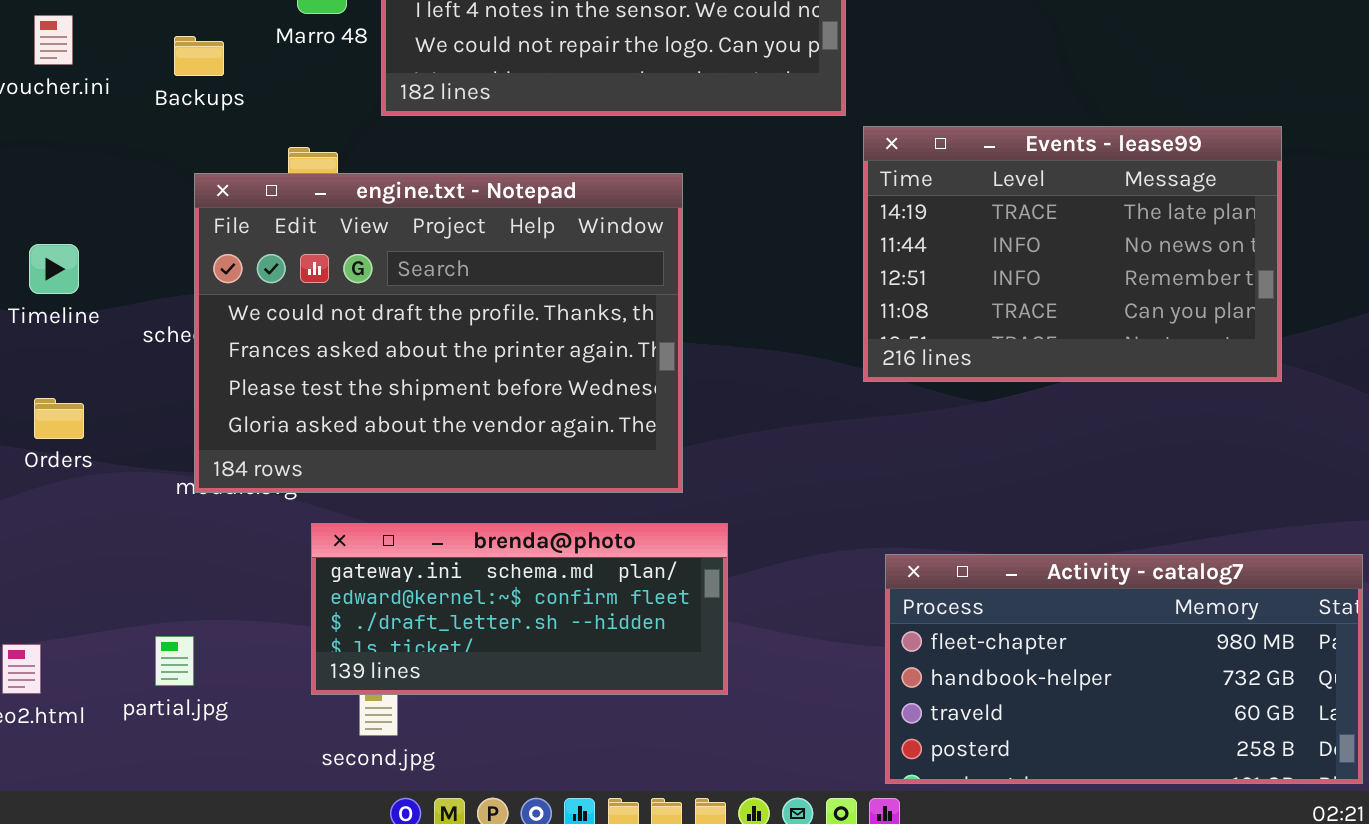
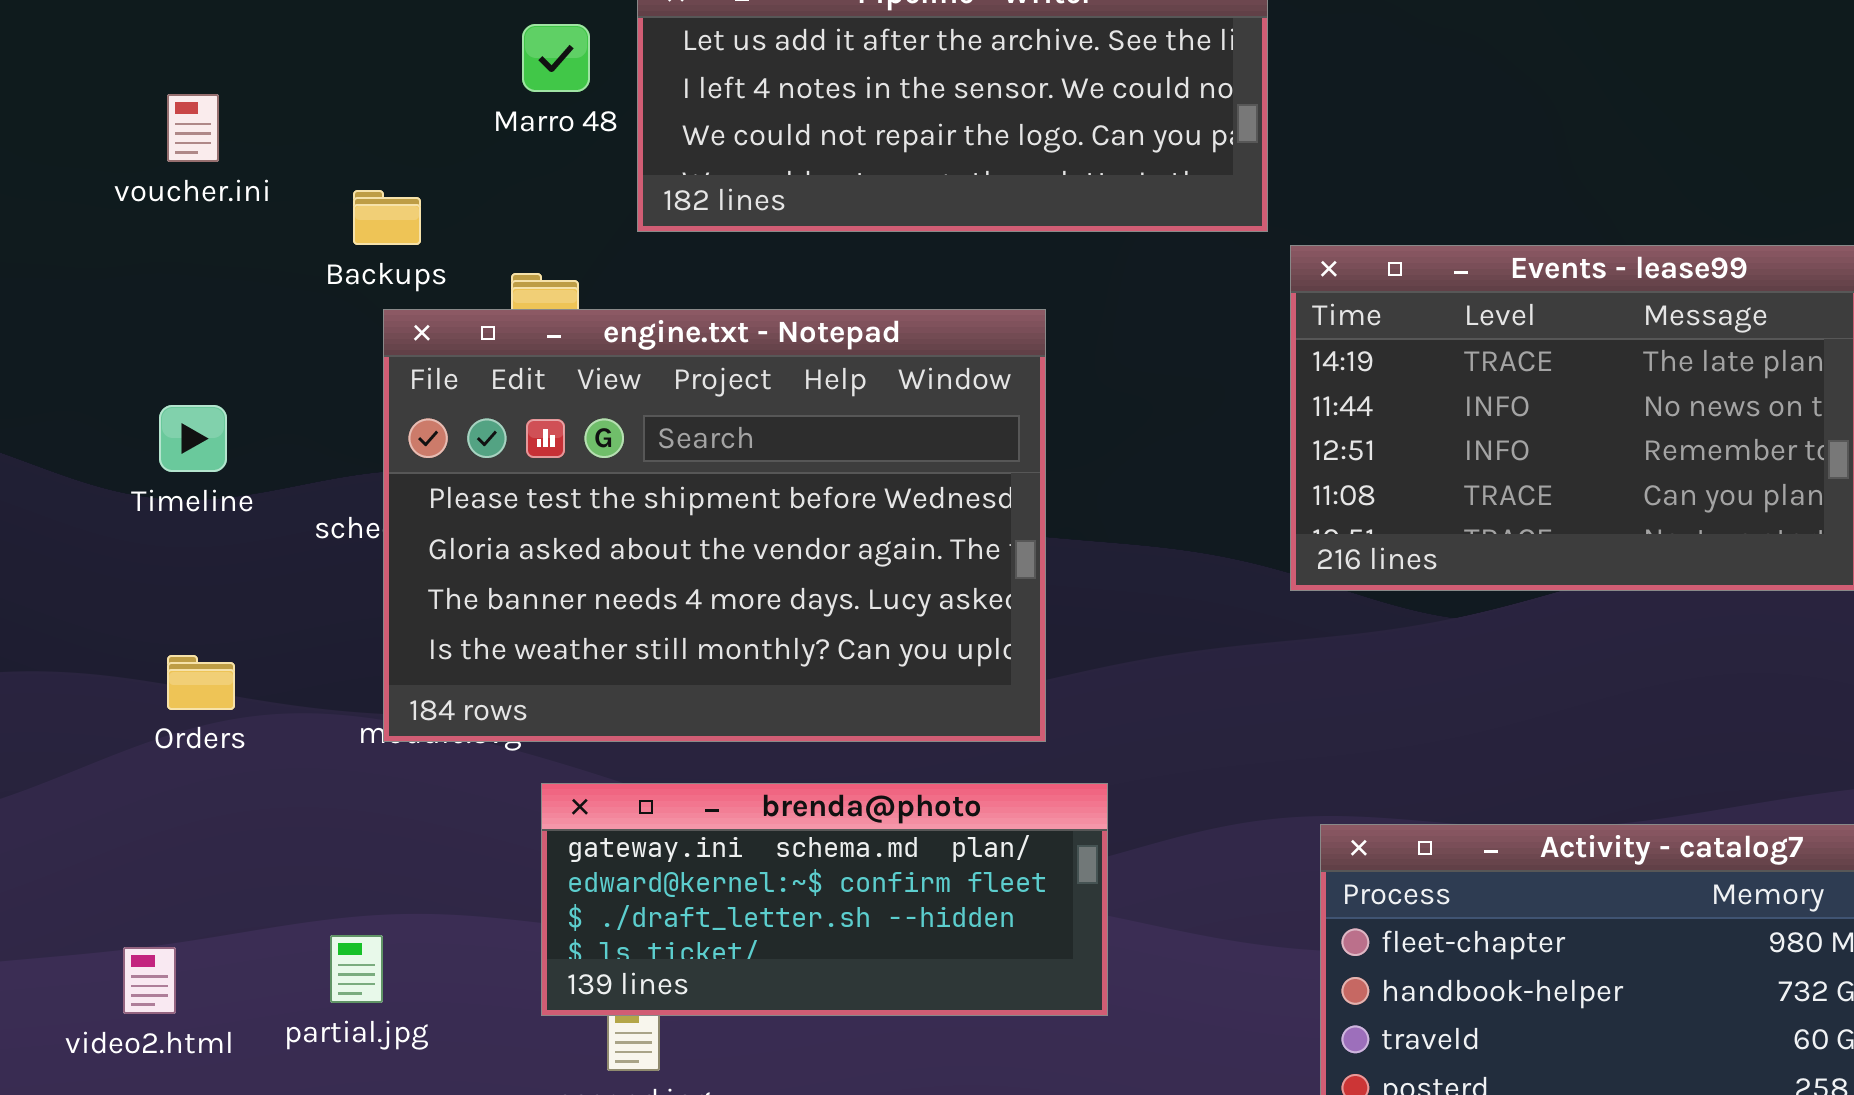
Backups: [174,36,224,76] -> [353,190,421,245], moved
engine.txt - Notepad: [194,173,683,493] -> [383,309,1046,742], scrolled down 2 rows
Orders: [34,398,84,439] -> [167,655,235,710], moved

